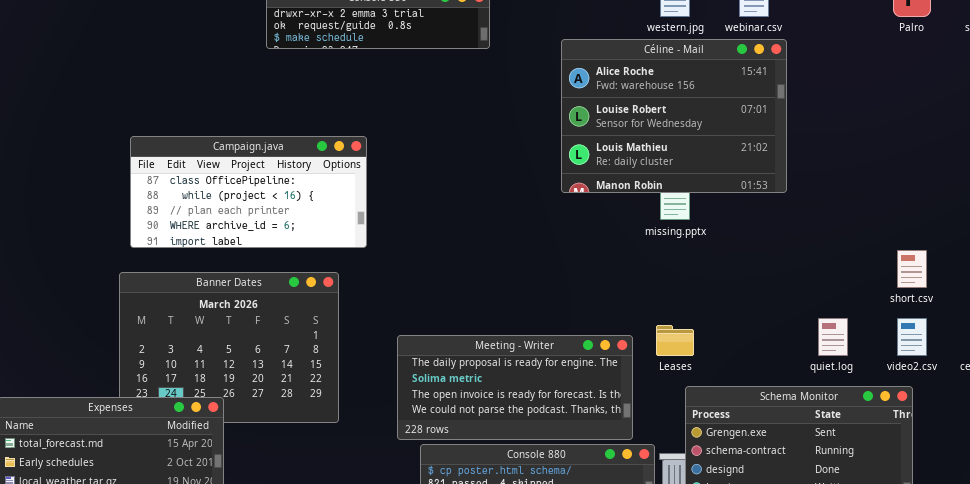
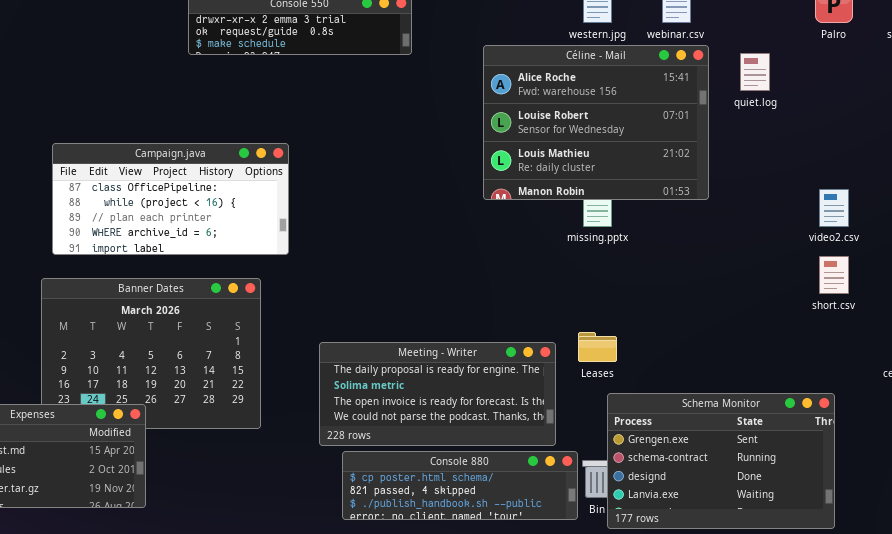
quiet.log: [818,318,848,356] -> [740,53,770,91], moved
video2.csv: [897,318,927,356] -> [819,189,849,227], moved

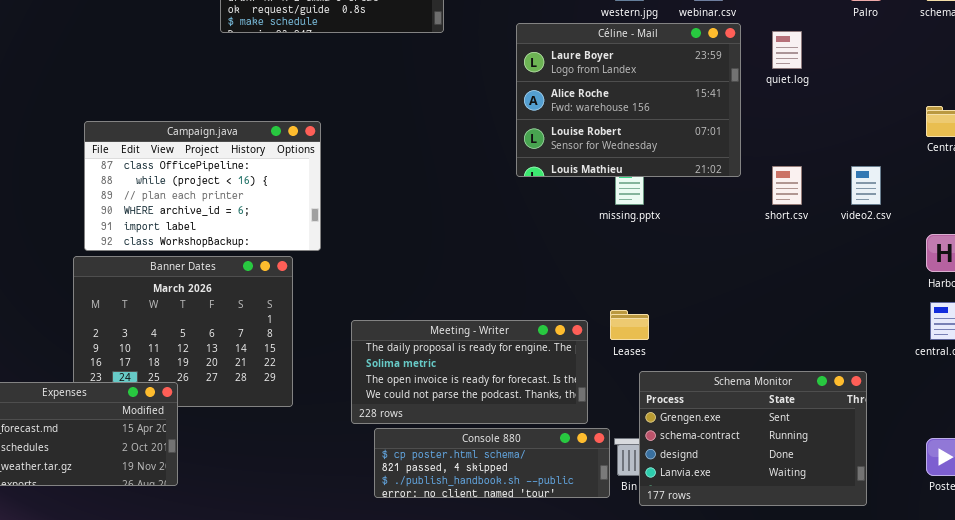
Céline - Mail: [483,45,709,200] -> [516,23,741,177], scrolled up 1 row
Campaign.java: [52,143,289,255] -> [84,121,321,251], resized
short.csv: [819,256,849,294] -> [772,166,802,205], moved

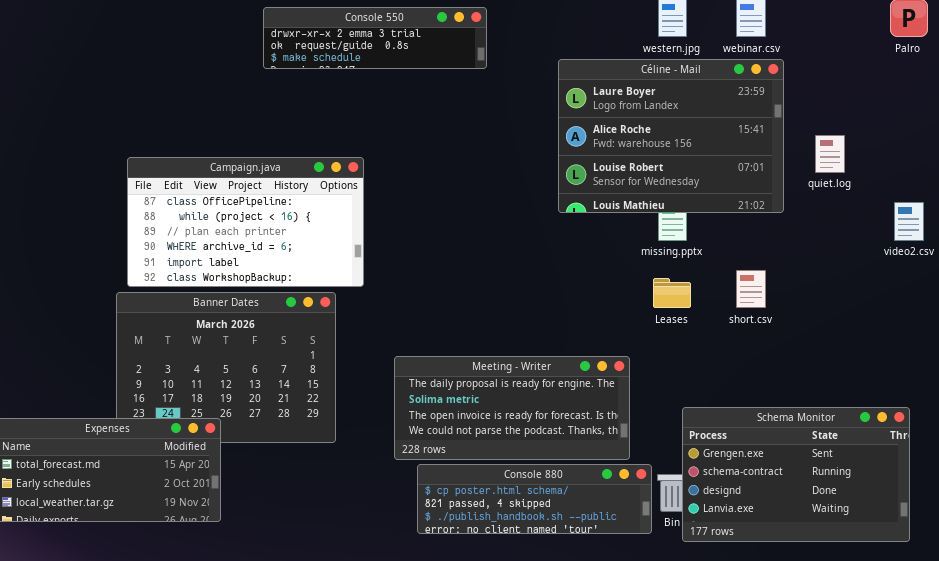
quiet.log: [772,31,802,69] -> [815,135,845,173], moved
short.csv: [772,166,802,205] -> [736,270,766,308], moved
Leases: [610,310,649,340] -> [653,278,691,308], moved

